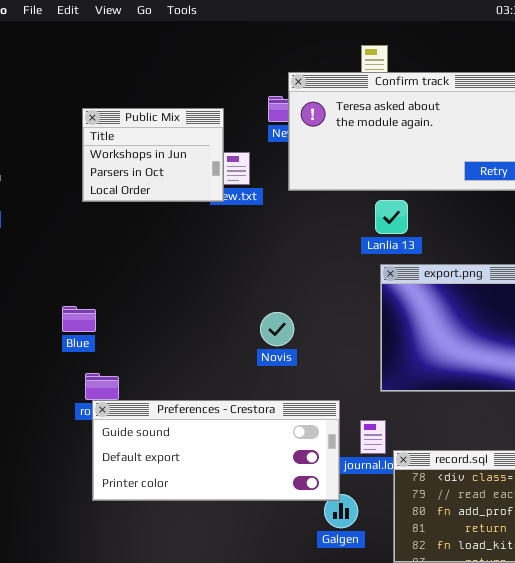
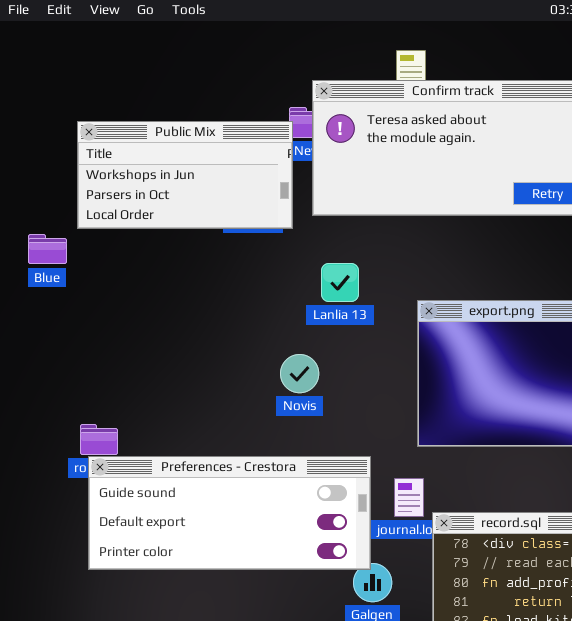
Public Mix: [82,108,224,202] -> [77,121,293,229], resized
Lanlia 13: [375,200,408,234] -> [321,263,359,302], moved
Blue: [62,306,96,332] -> [28,234,67,264], moved

